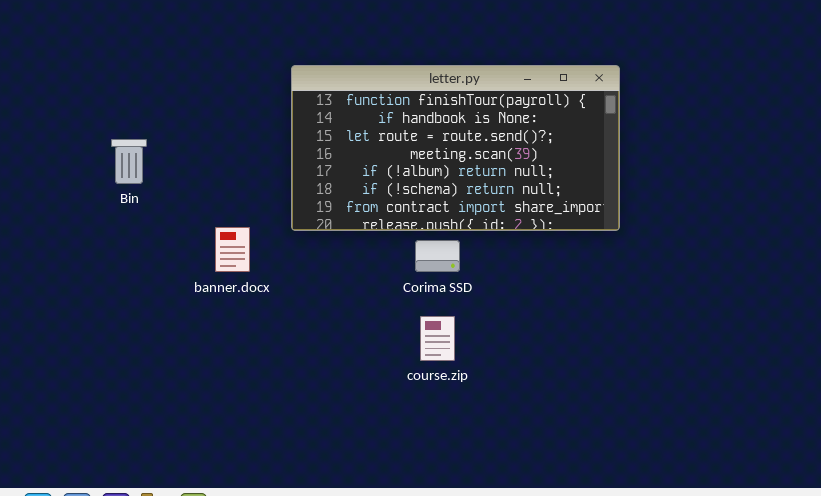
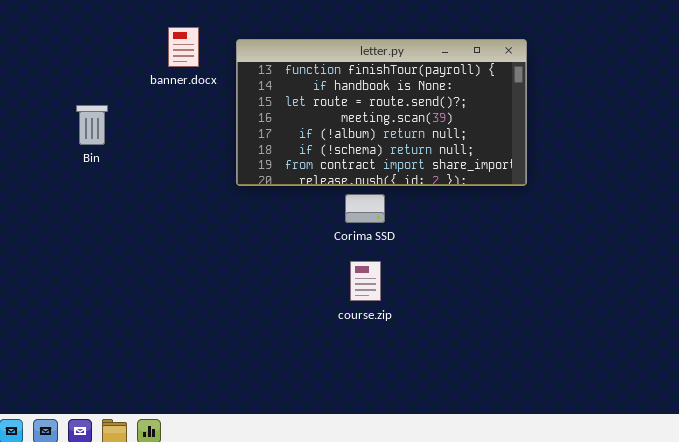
banner.docx: [215,227,250,272] -> [168,27,199,67], moved

